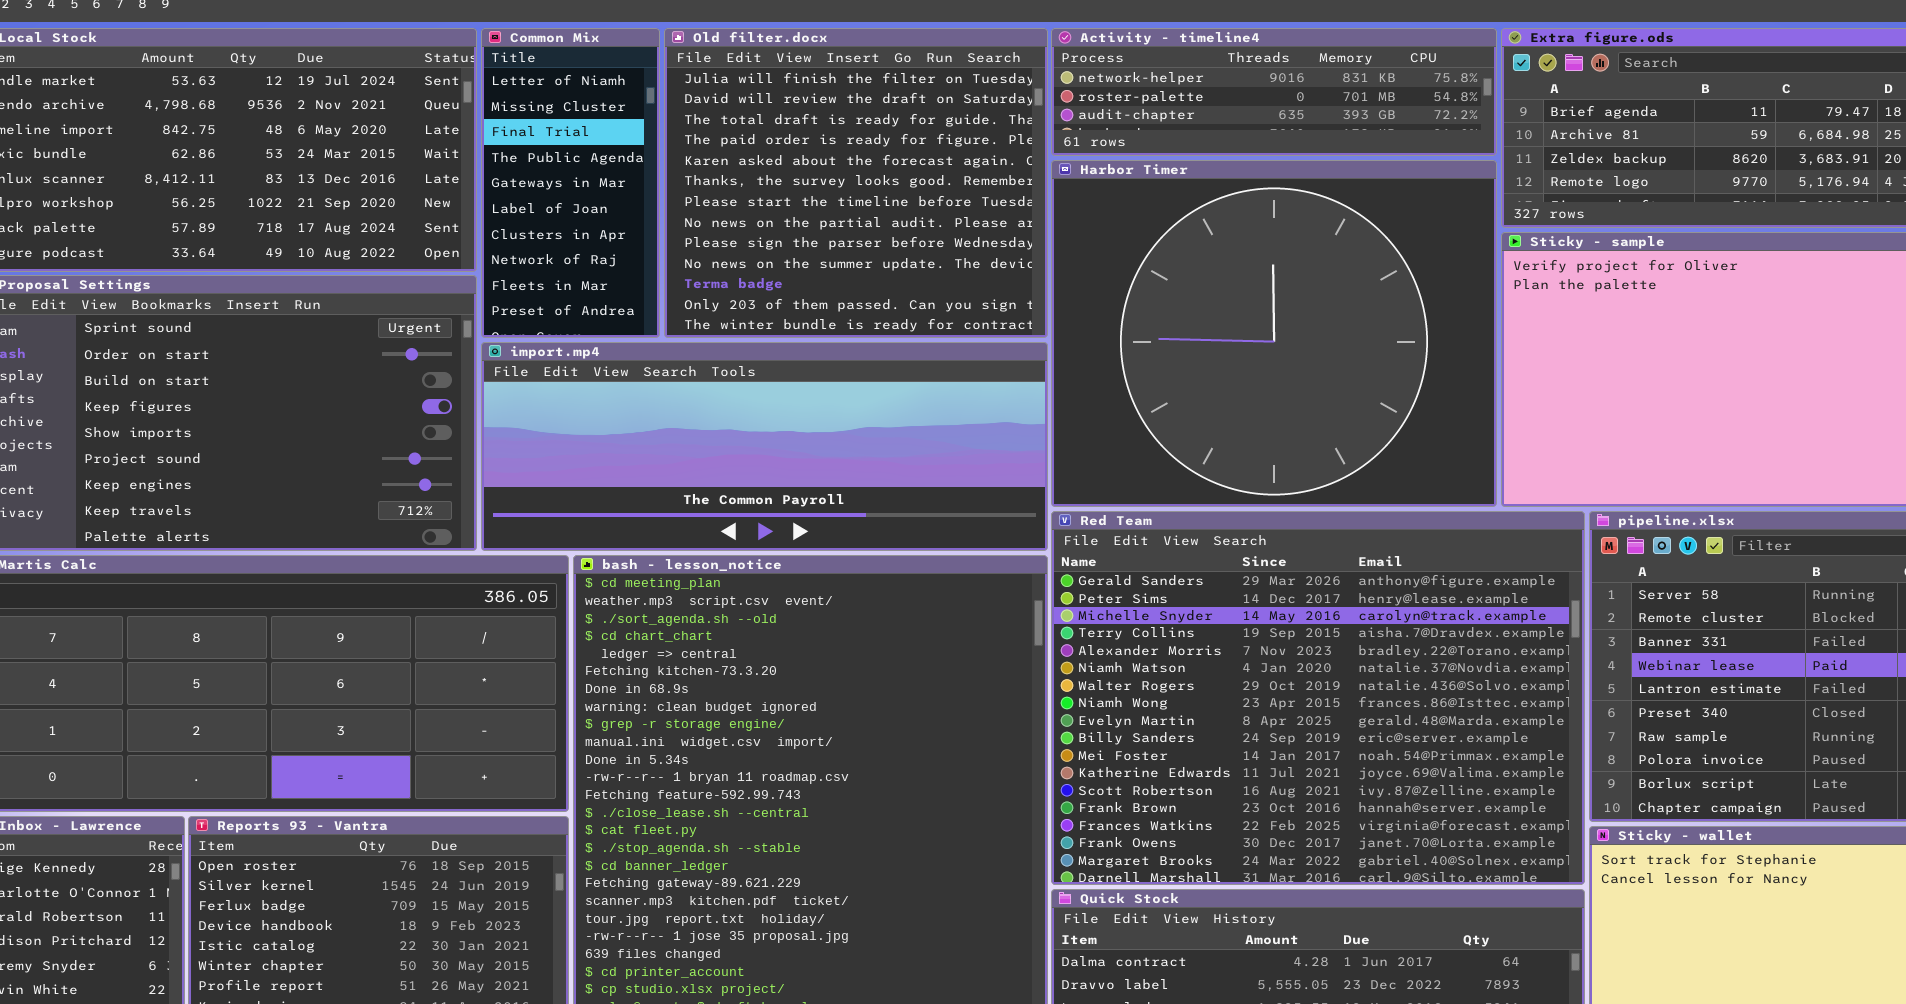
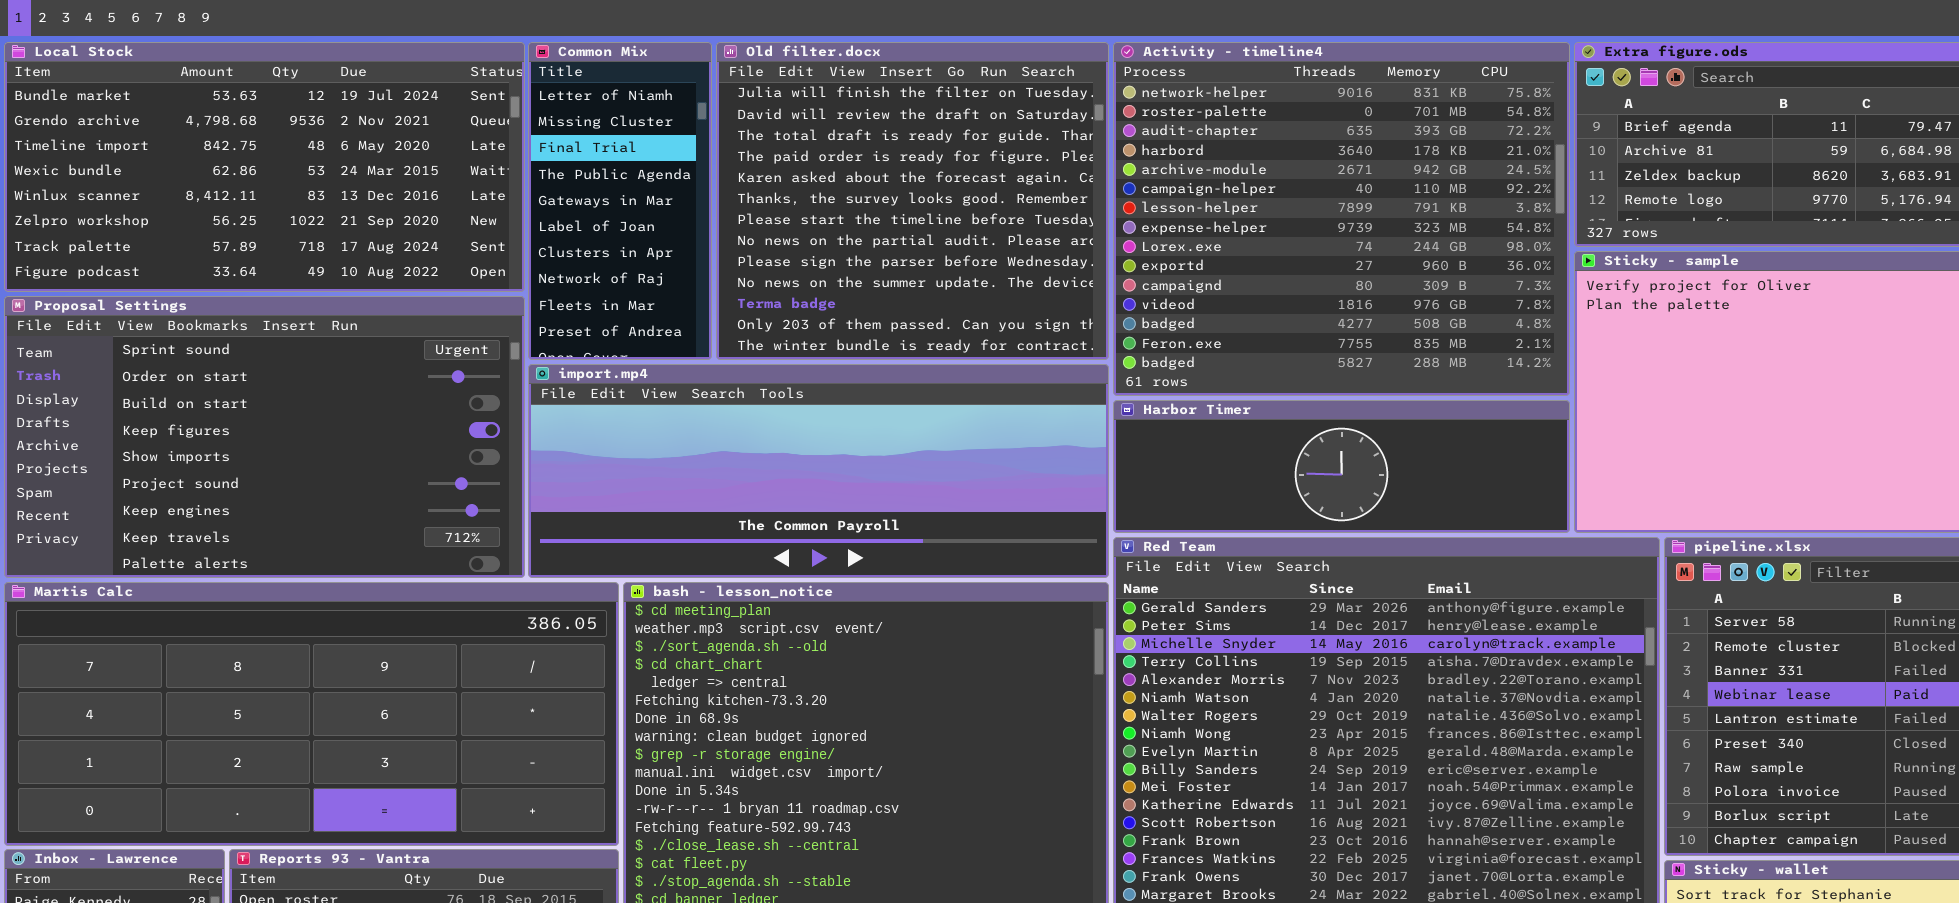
Activity - timeline4: [1051,28,1497,156] -> [1113,42,1570,396], resized
Harbor Timer: [1051,160,1497,507] -> [1113,400,1570,533], resized

